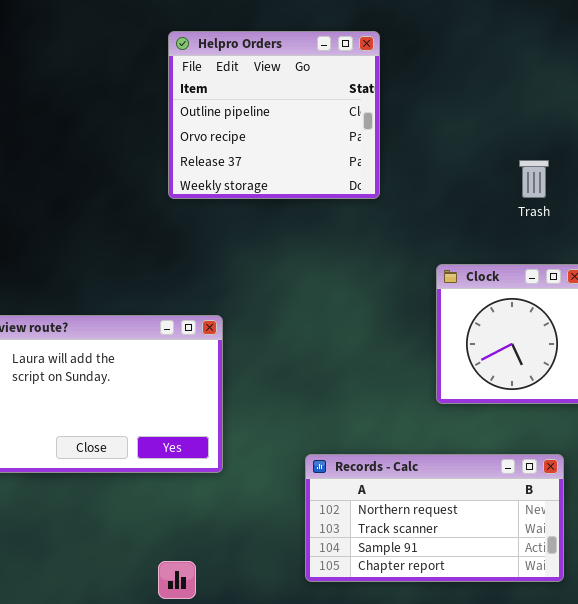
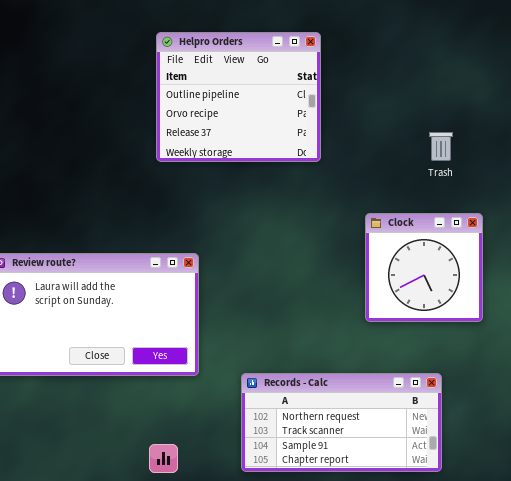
Records - Calc: [305,454,564,582] -> [241,373,442,472], moved

